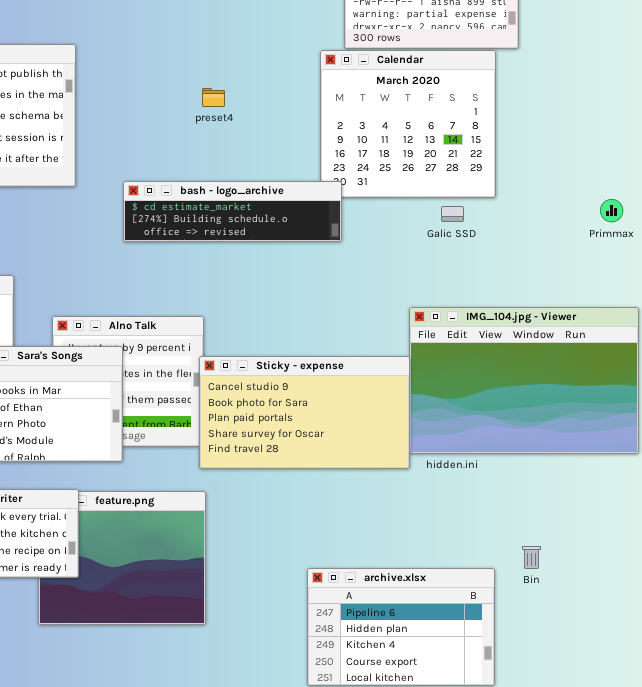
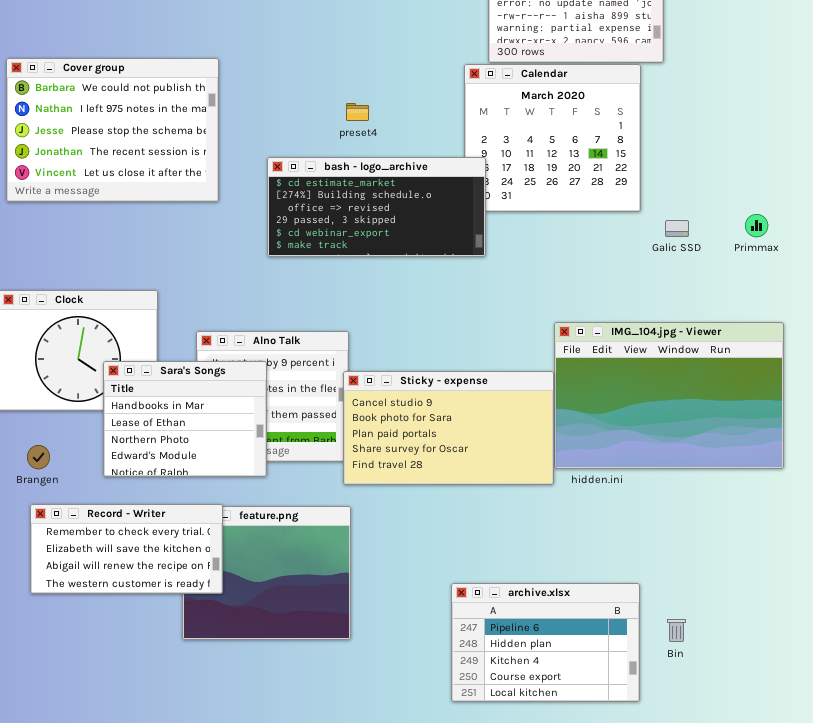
bash - logo_archive: [123,181,342,242] -> [267,157,486,257], resized
Galic SSD: [441,206,464,222] -> [665,220,689,237], moved
Bin: [522,546,541,569] -> [667,619,686,642], moved

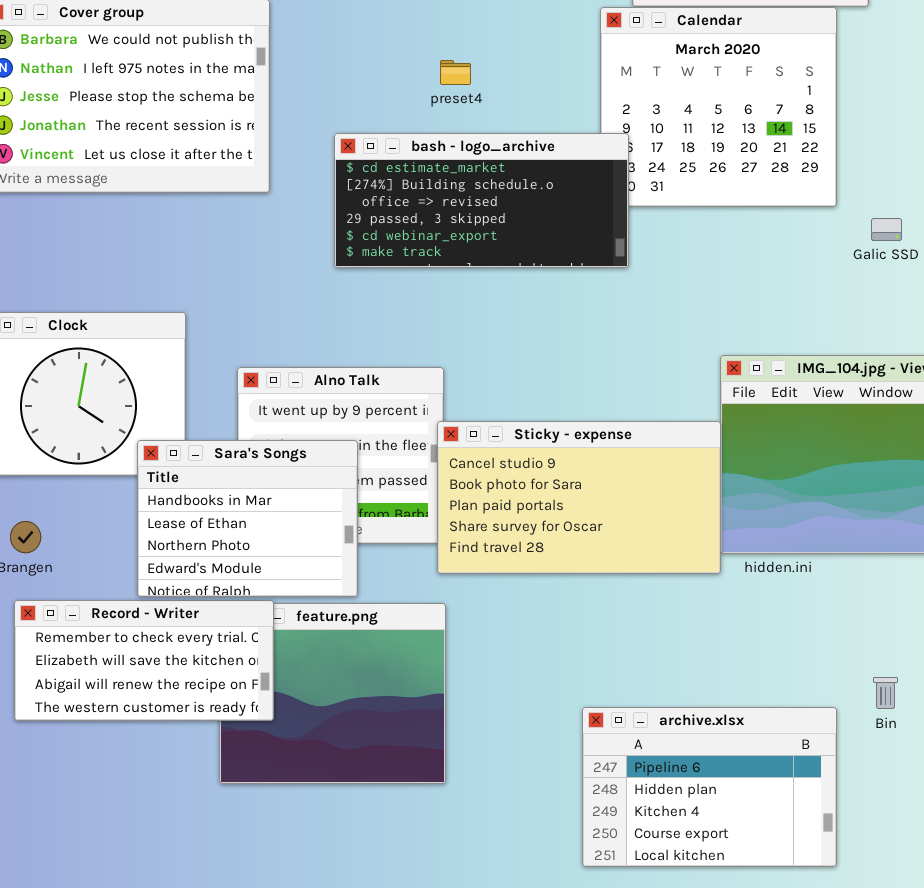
Sara's Songs: [103,361,267,477] -> [137,440,358,597], moved
Bin: [667,619,686,642] -> [873,677,898,709], moved

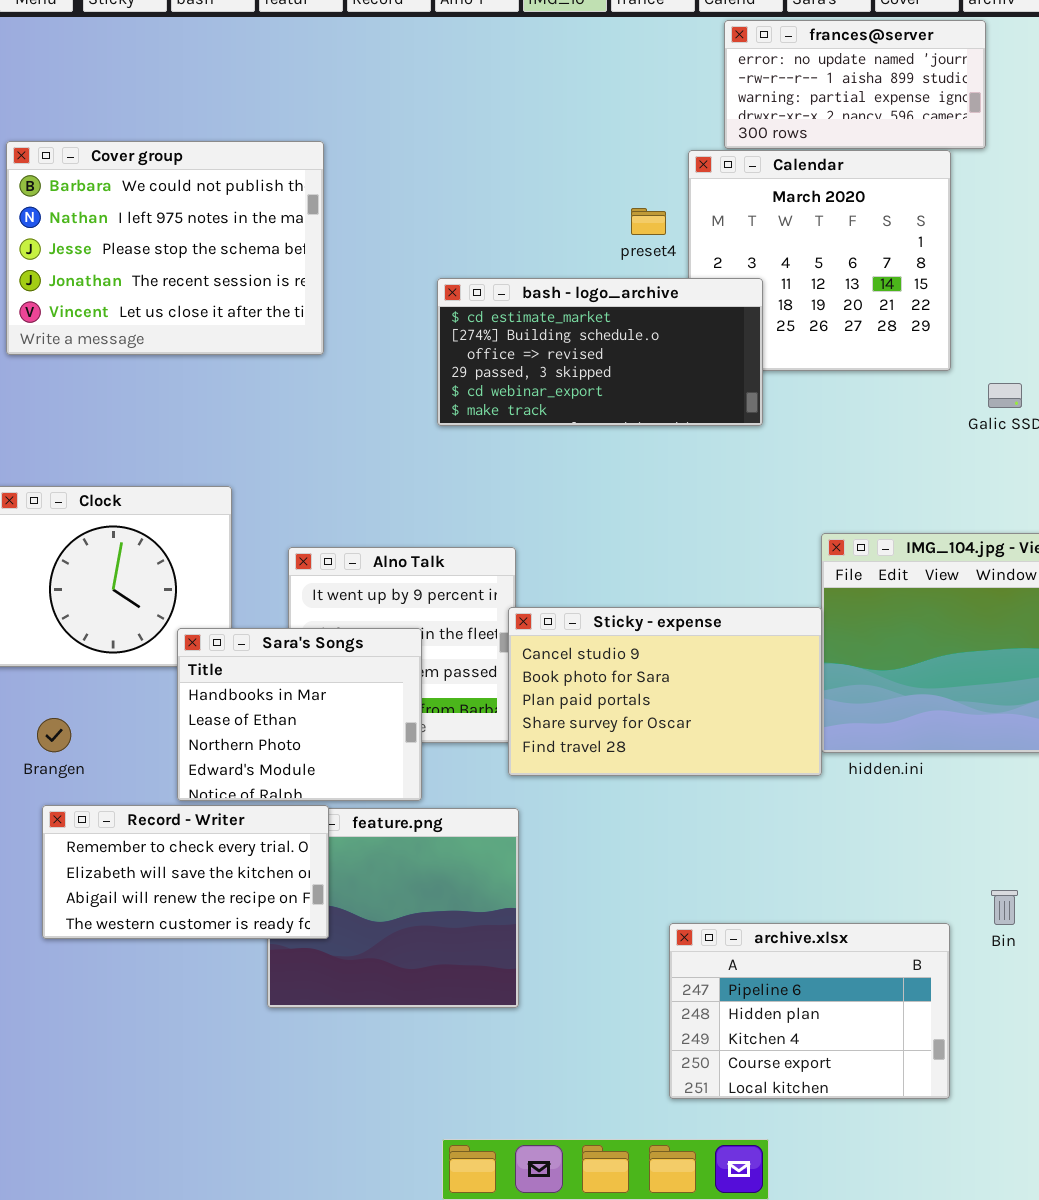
preset4: [440,60,471,85] -> [631,208,666,235], moved
bash - logo_archive: [334,133,629,268] -> [437,278,763,426], moved

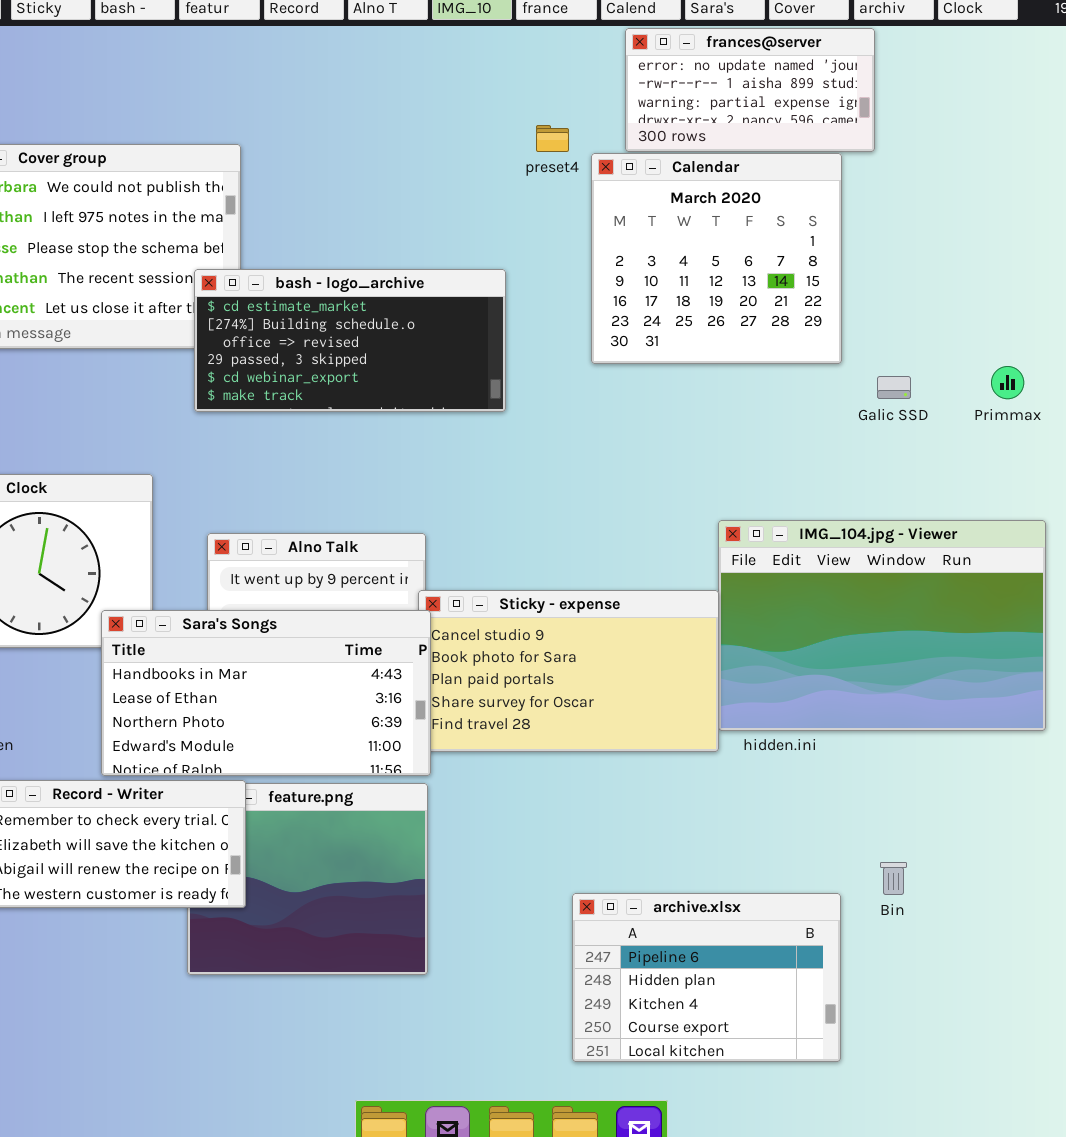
preset4: [631,208,666,235] -> [536,125,569,152], moved
bash - logo_archive: [437,278,763,426] -> [194,269,506,412], moved
Sara's Songs: [177,628,422,801] -> [101,610,431,776], resized

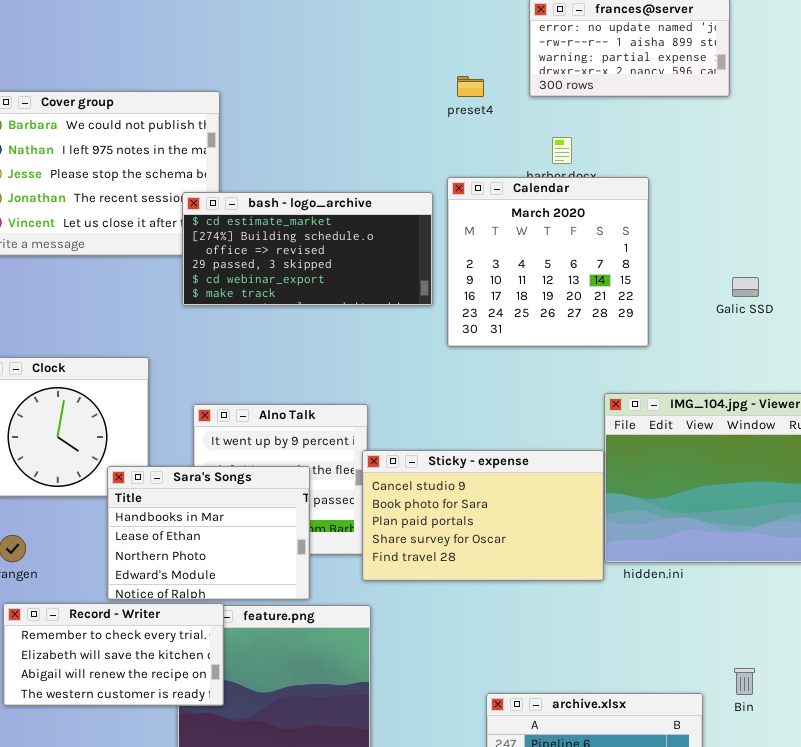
Calendar: [591,153,842,364] -> [447,177,649,347], moved
Sara's Songs: [101,610,431,776] -> [107,466,310,600], resized

